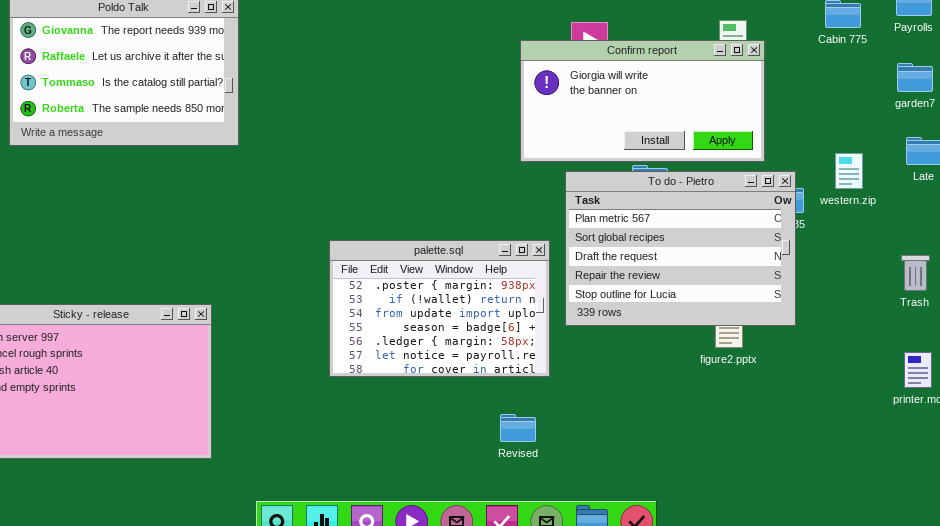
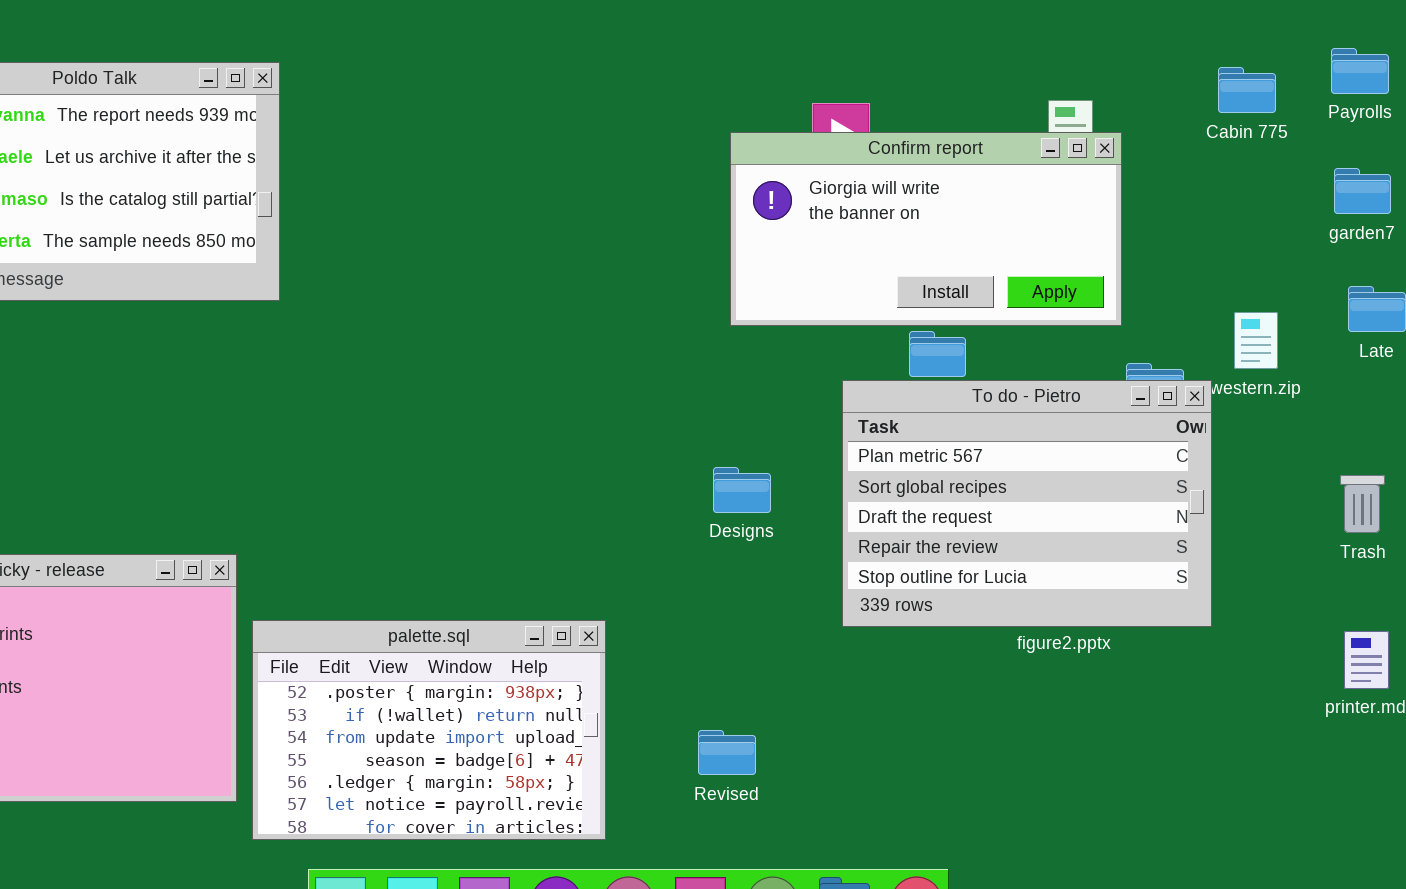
To do - Pietro: [565,171,796,326] -> [842,380,1212,627], moved
palette.sql: [329,240,550,377] -> [252,620,606,840], moved

